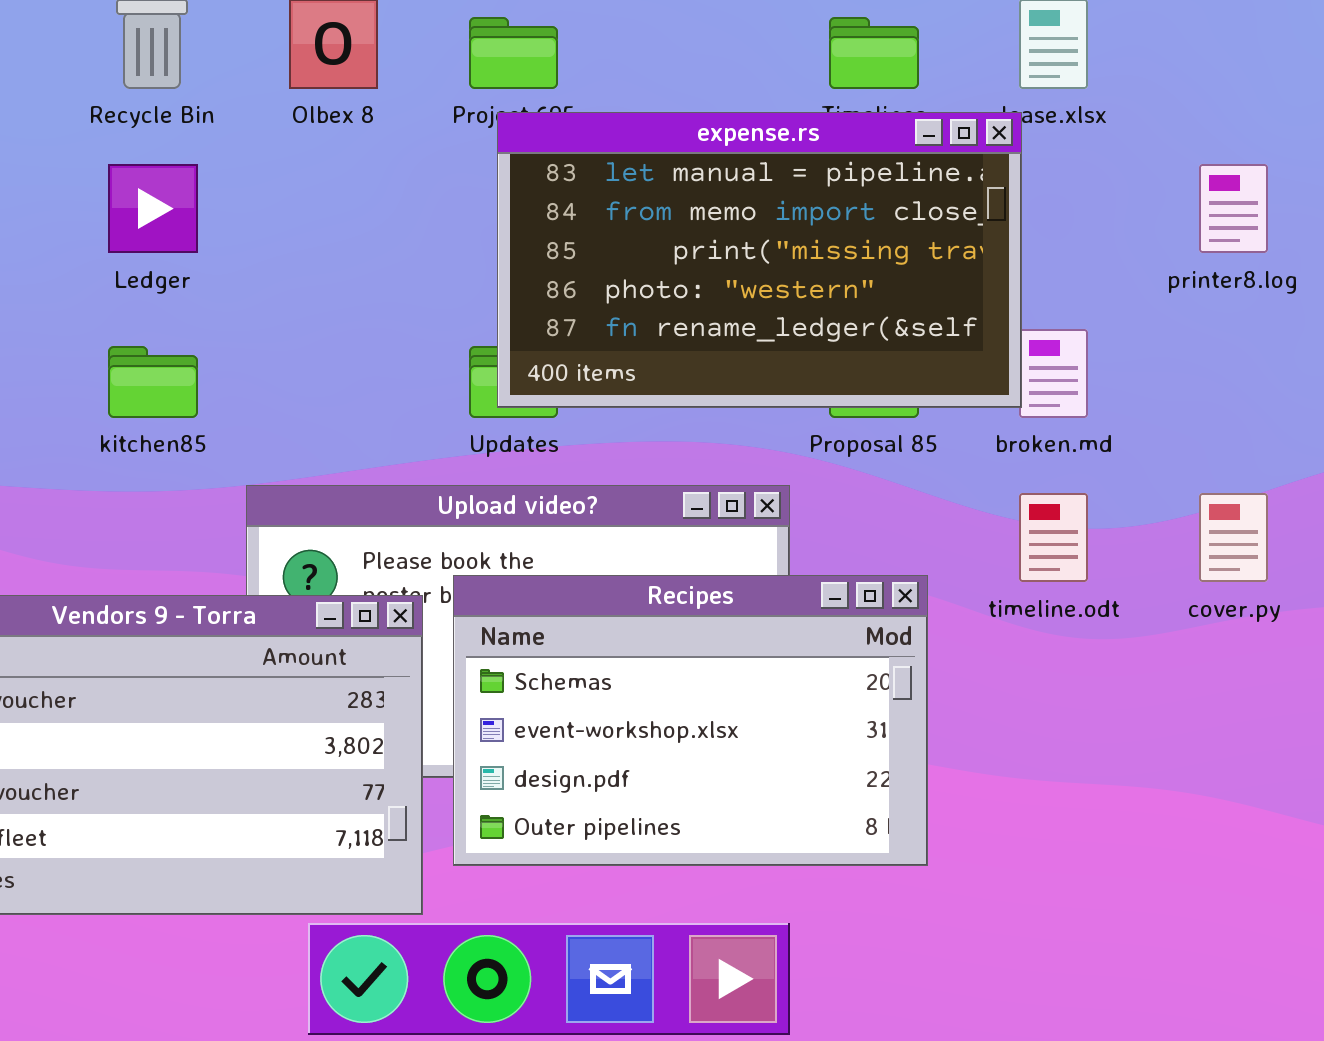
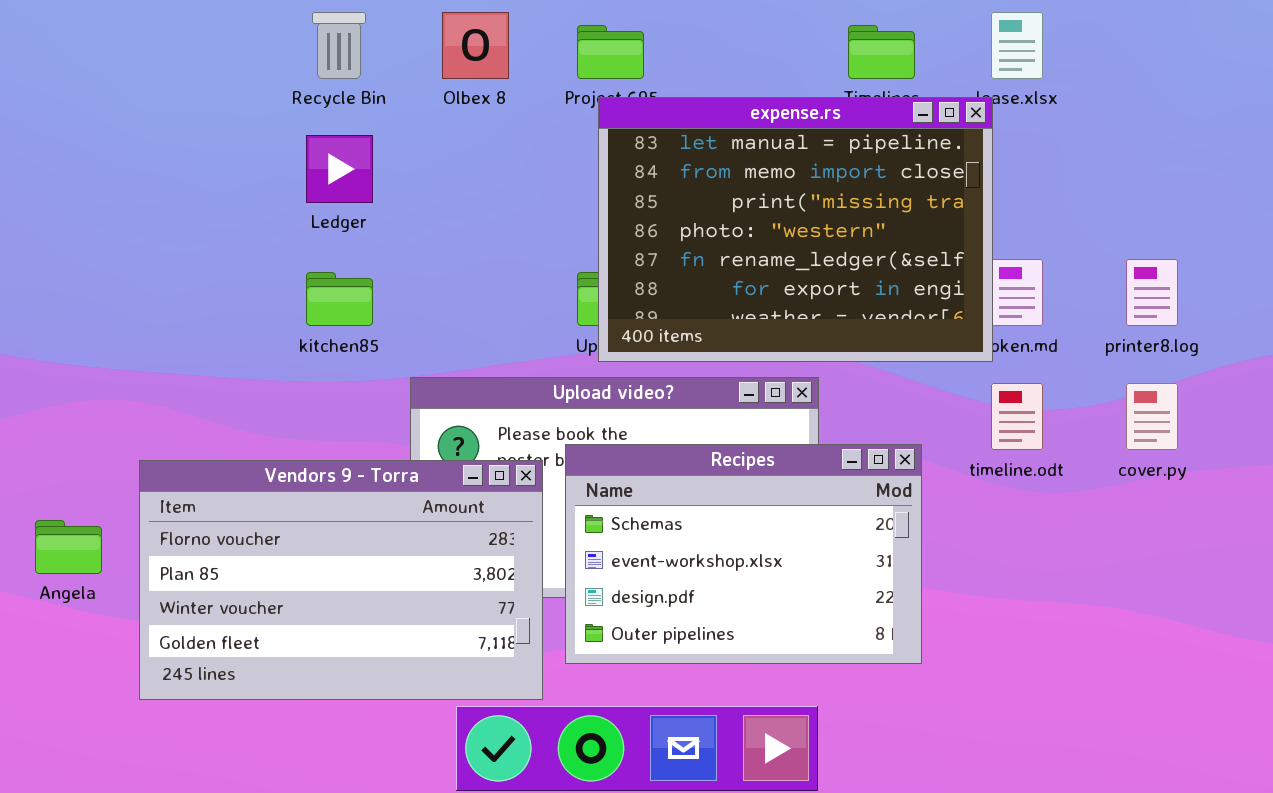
expense.rs: [497,112,1022,408] -> [598,97,993,362], resized
printer8.log: [1199,164,1268,253] -> [1126,259,1178,326], moved

